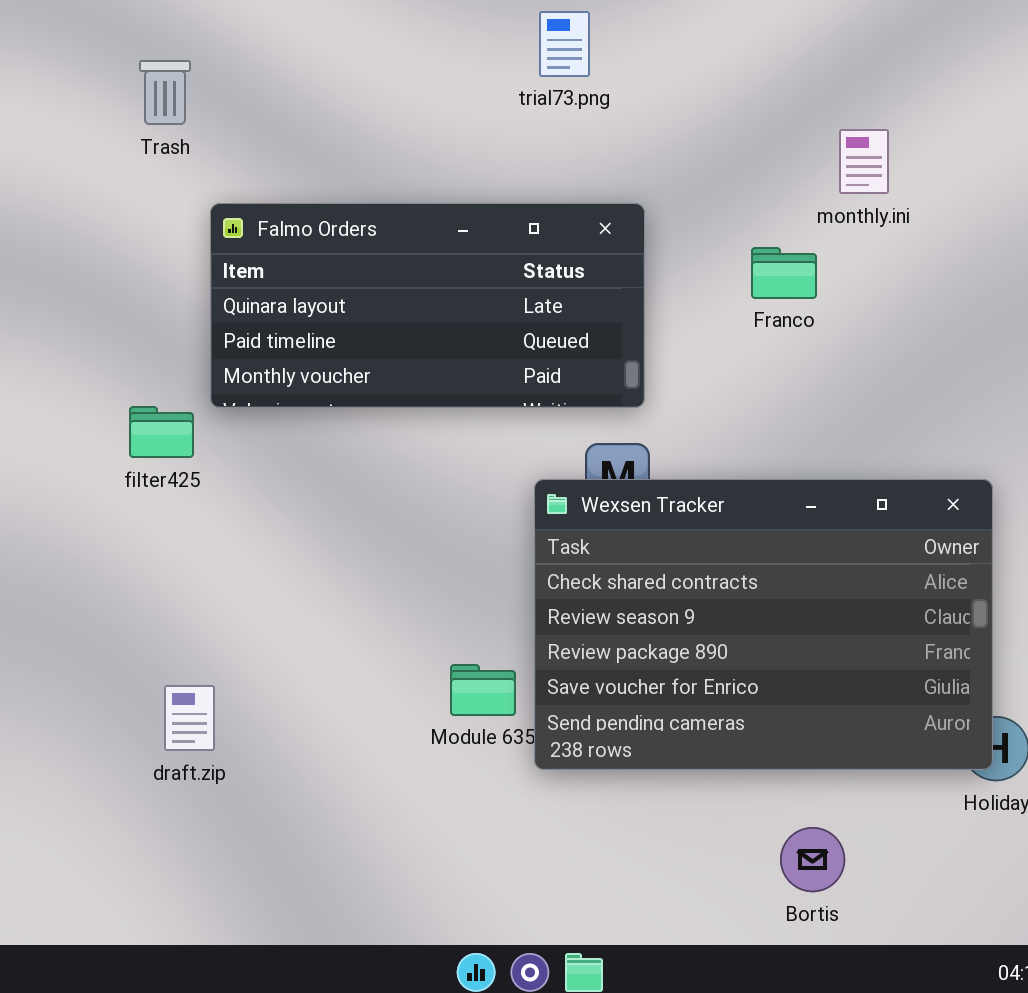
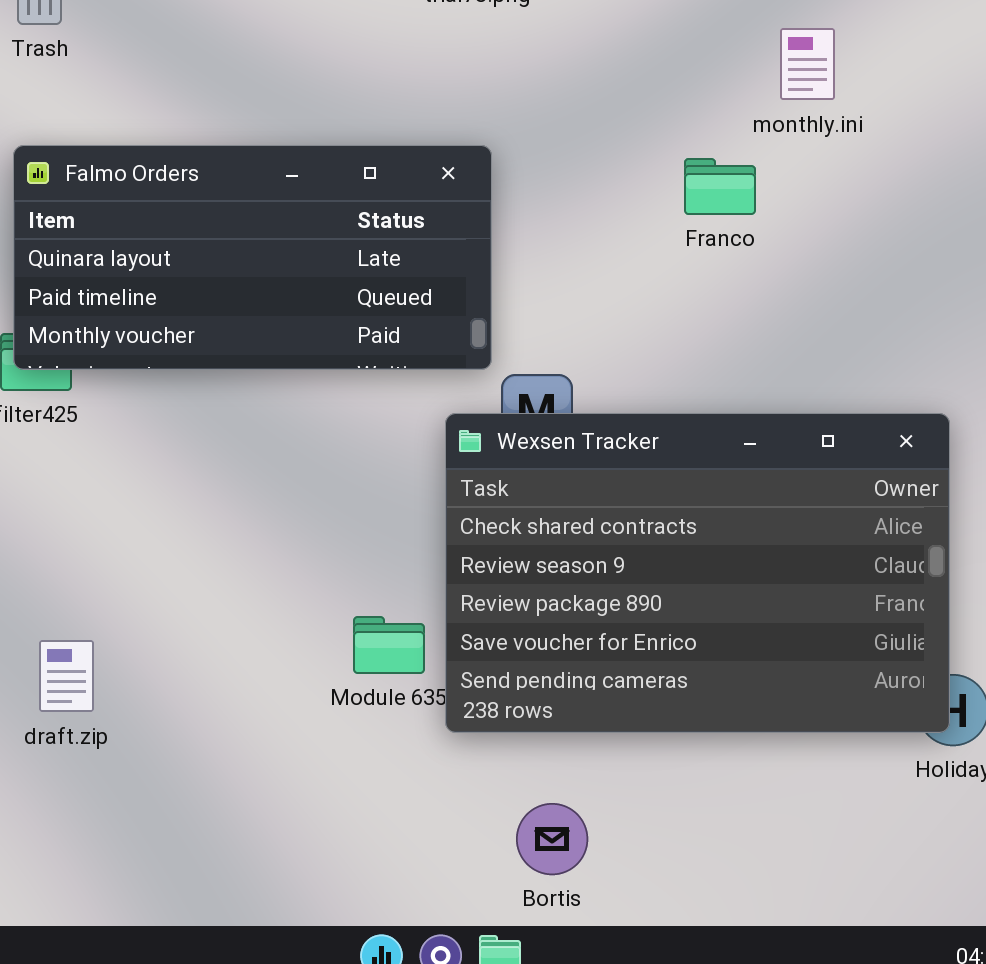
Falmo Orders: [210,203,645,408] -> [13,145,492,370], moved
Bortis: [780,827,845,892] -> [516,803,588,875], moved

